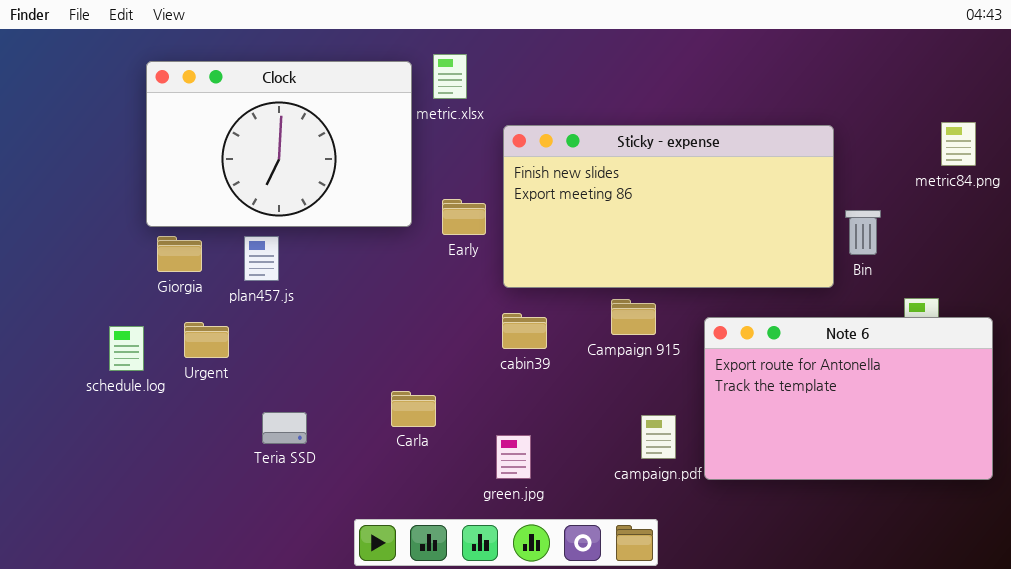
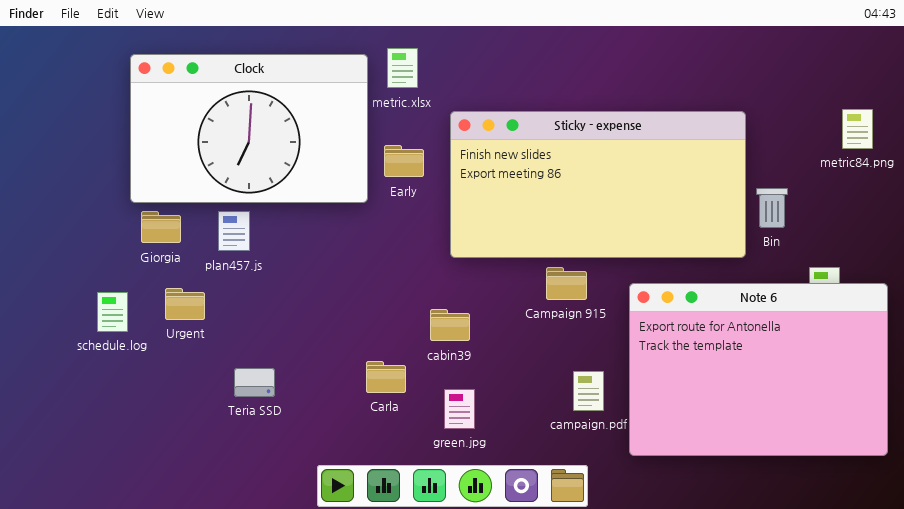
Early: [442,199,486,235] -> [384,145,424,177], moved
cabin39: [502,313,547,349] -> [430,309,470,341], moved
Note 6: [704,317,993,480] -> [629,283,888,456], resized
Carla: [391,391,436,427] -> [366,361,406,393], moved

